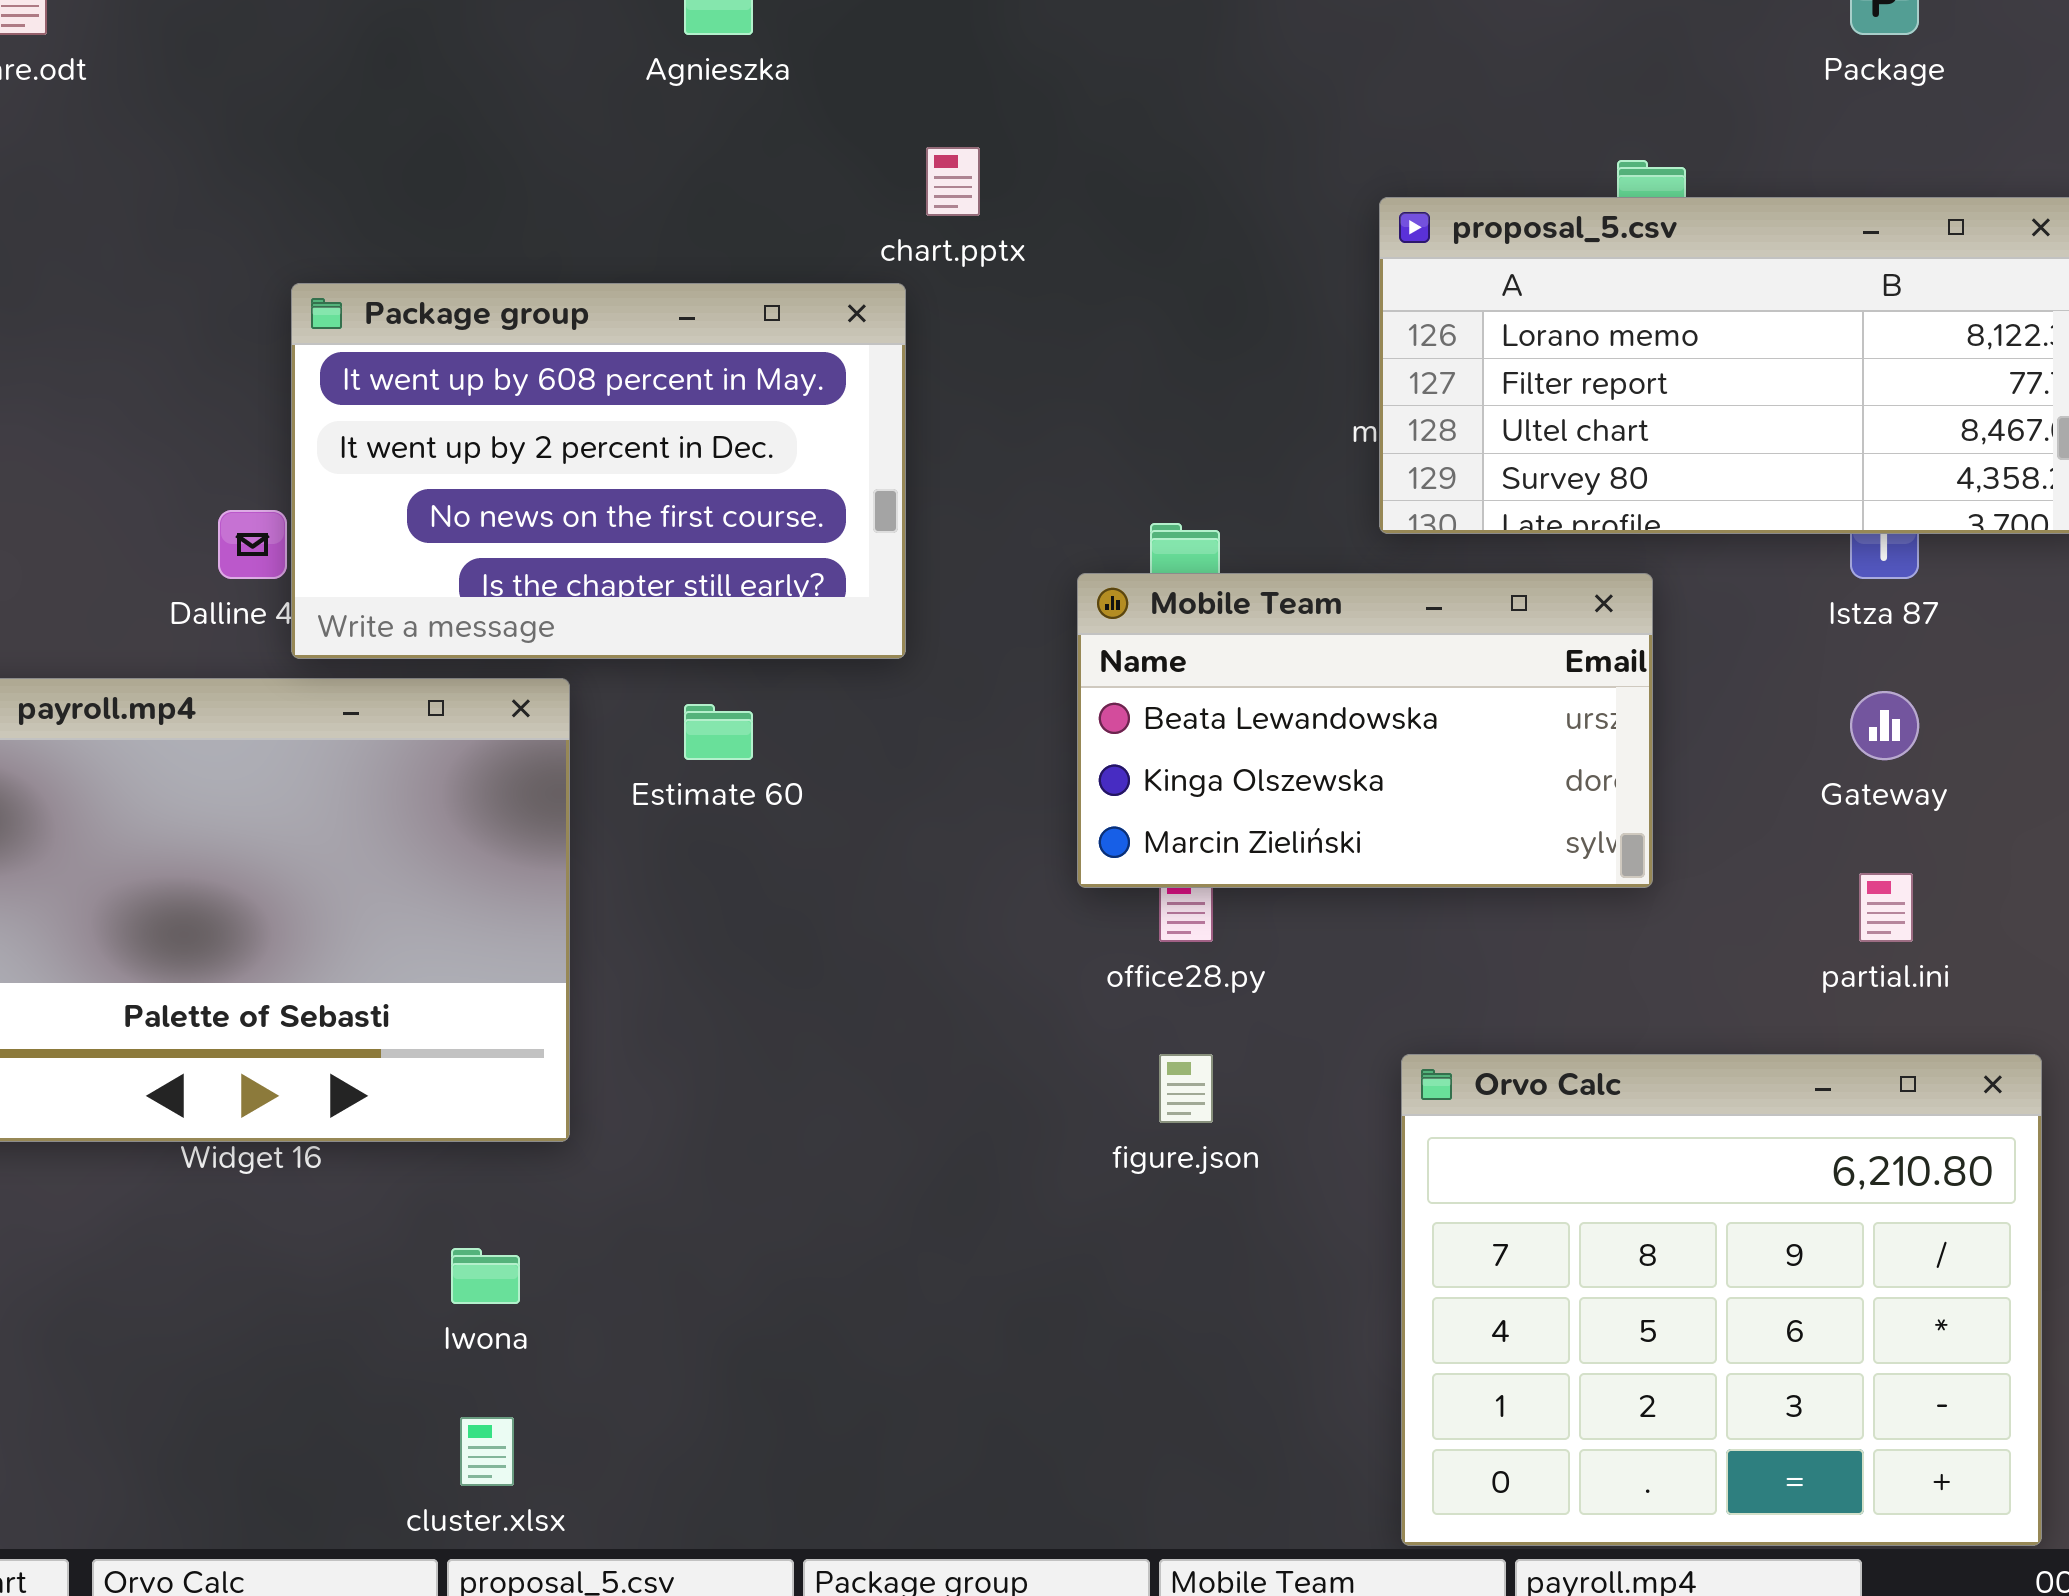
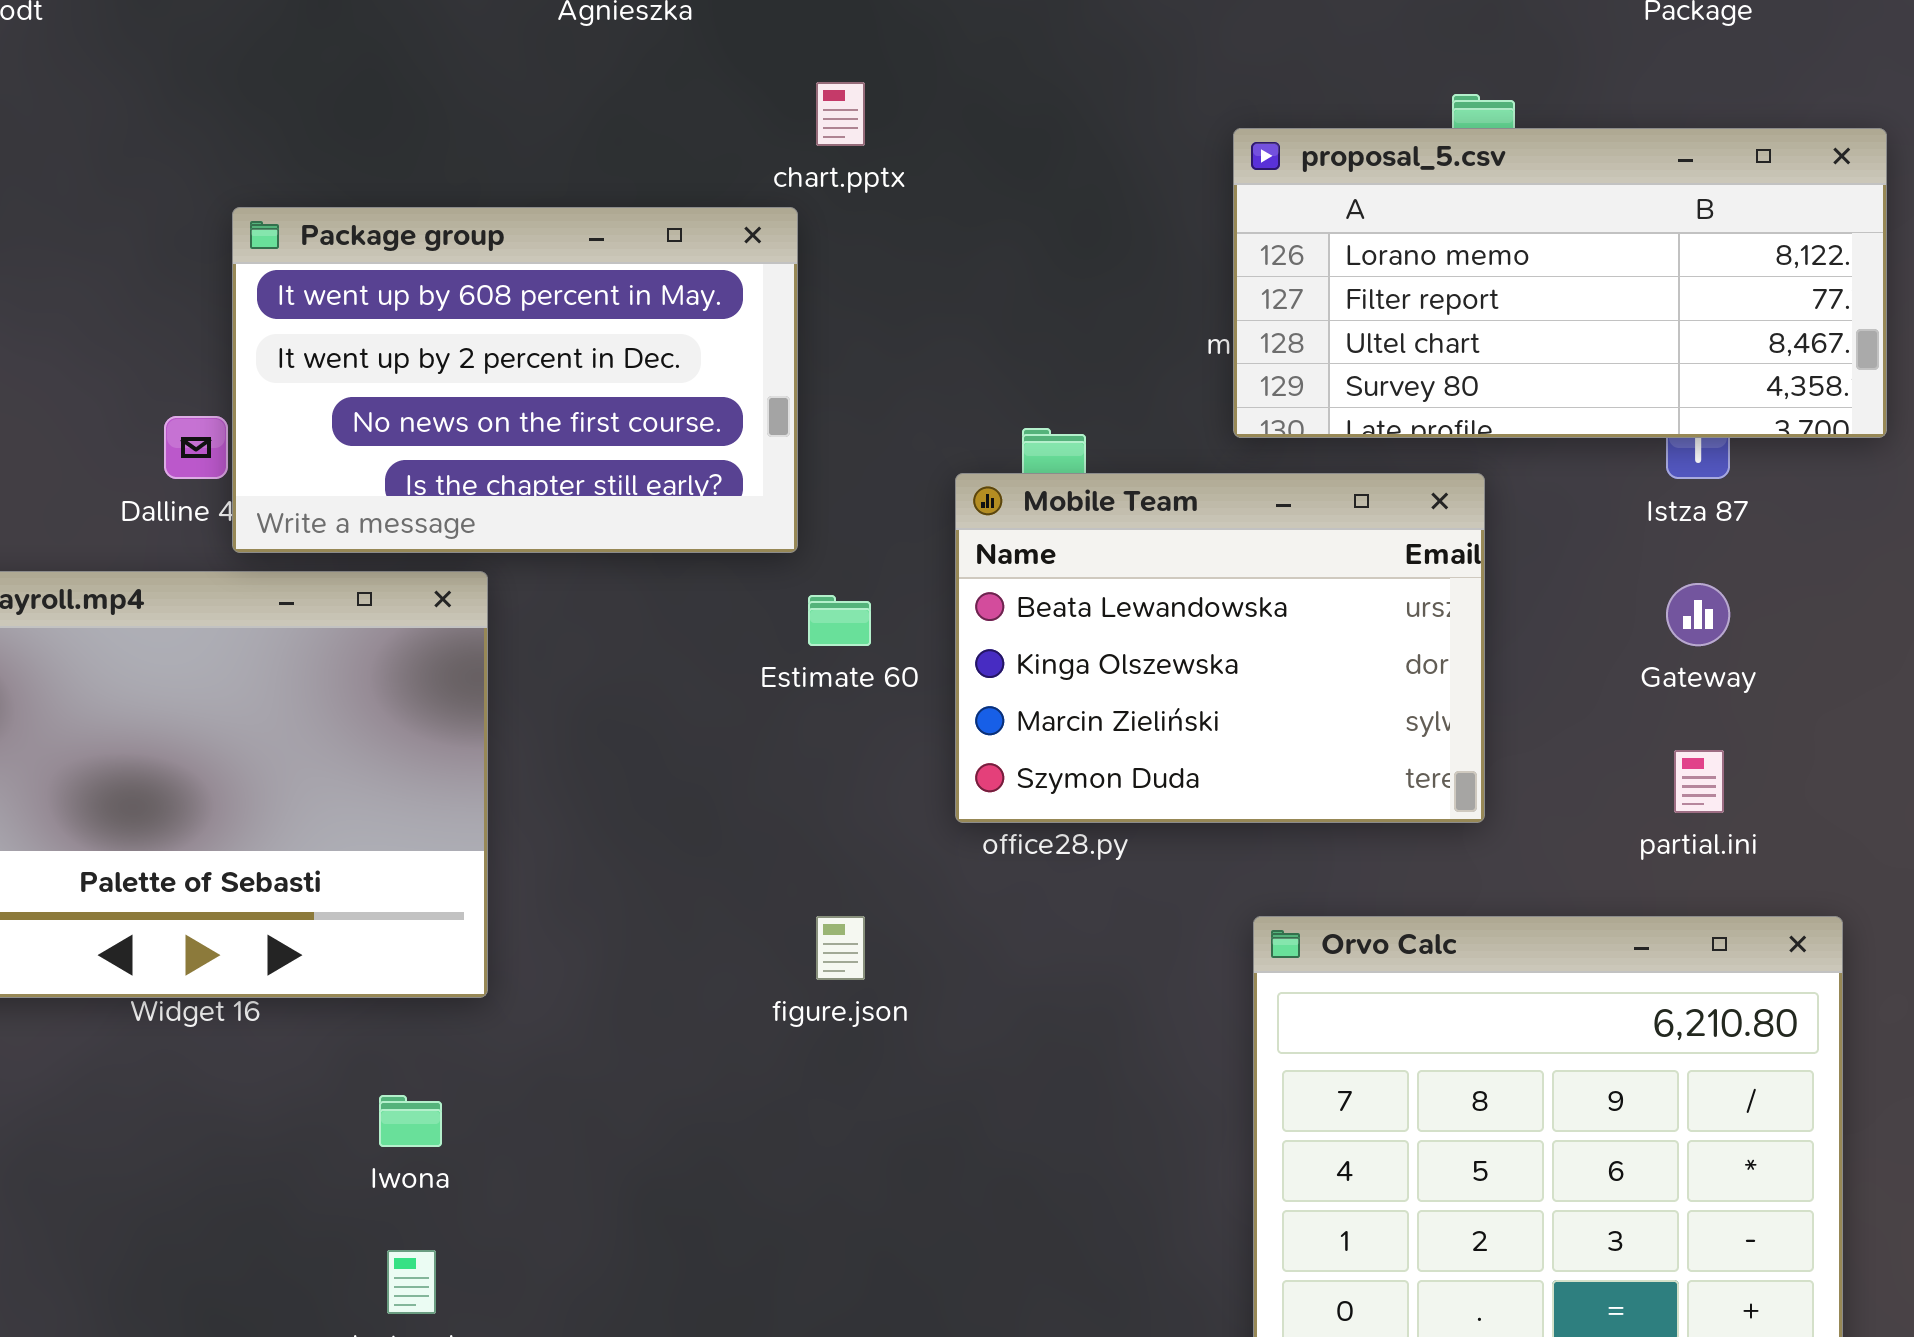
Mobile Team: [1077,573,1653,888] -> [955,473,1485,823], resized
Estimate 60: [684,704,753,760] -> [808,595,871,646], moved
figure.json: [1159,1054,1213,1123] -> [816,916,865,980], moved

